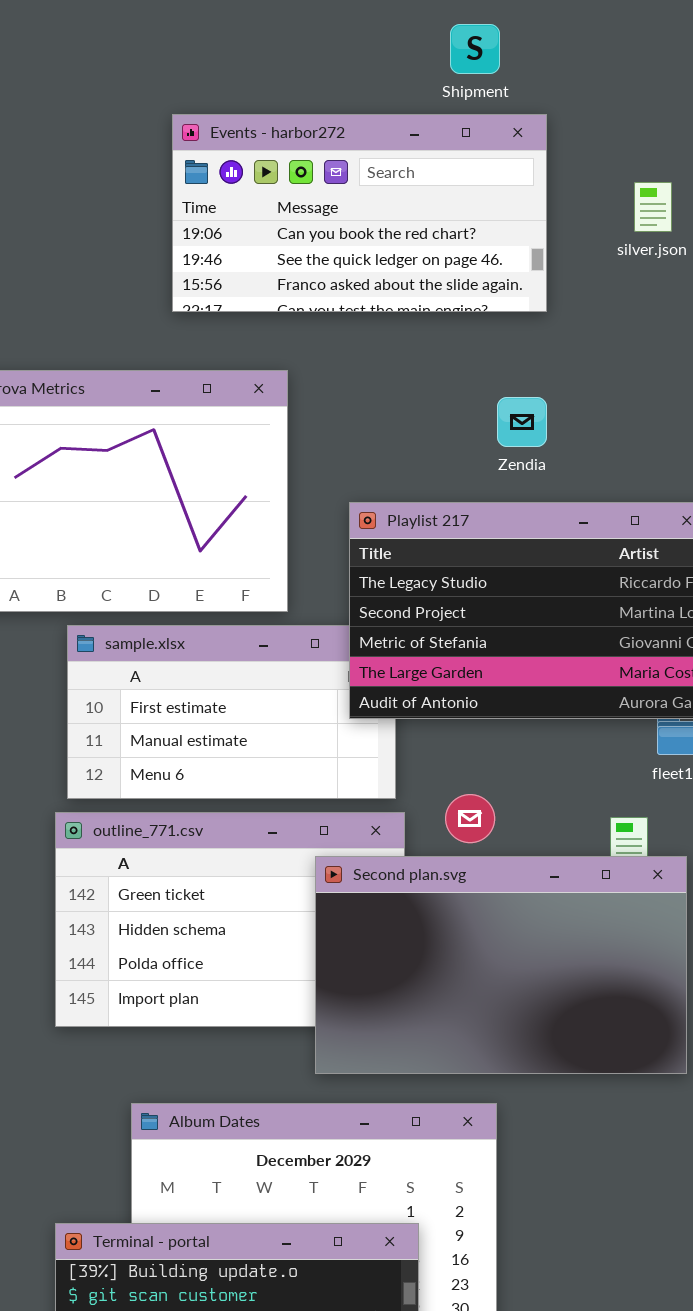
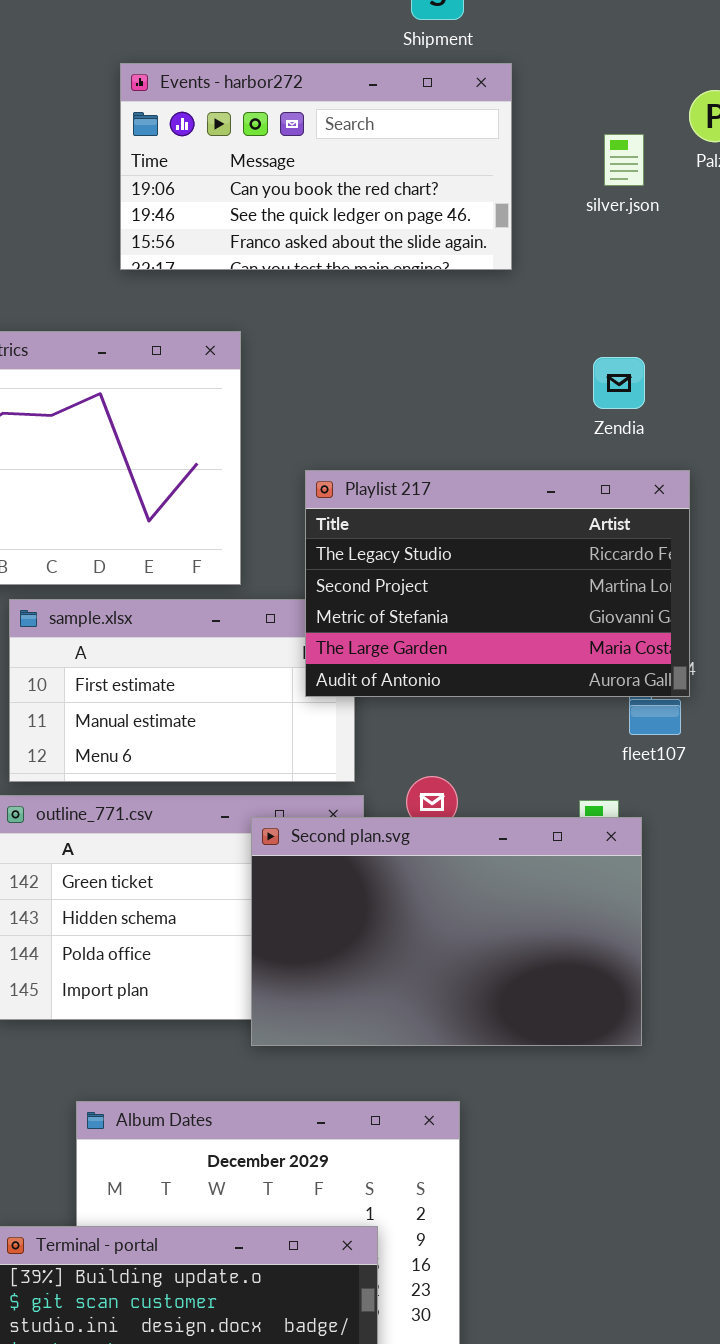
Zendia: [497,397,547,447] -> [593,357,645,409], moved
Second plan.svg: [315,856,687,1074] -> [251,817,642,1046], moved

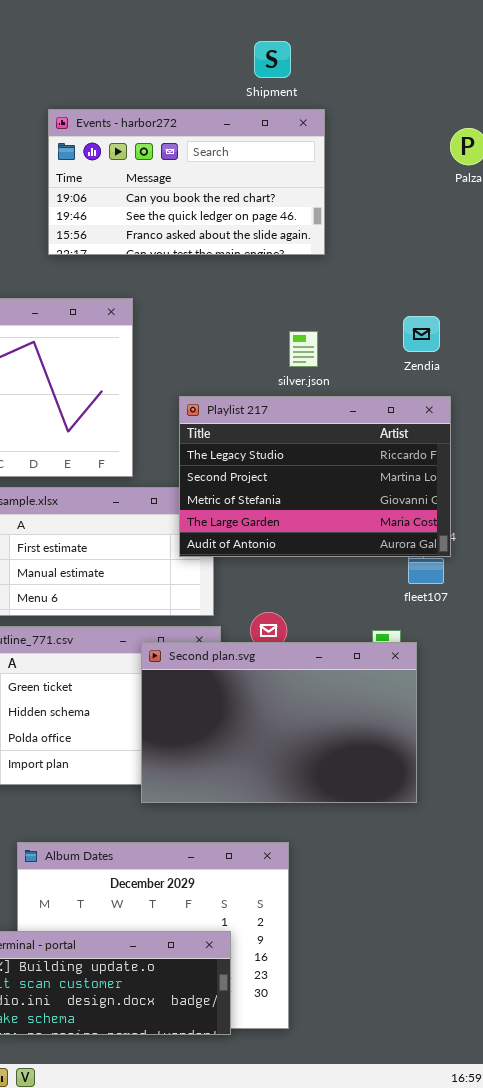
silver.json: [604,134,644,186] -> [289,331,318,367], moved
Zendia: [593,357,645,409] -> [403,316,440,352], moved

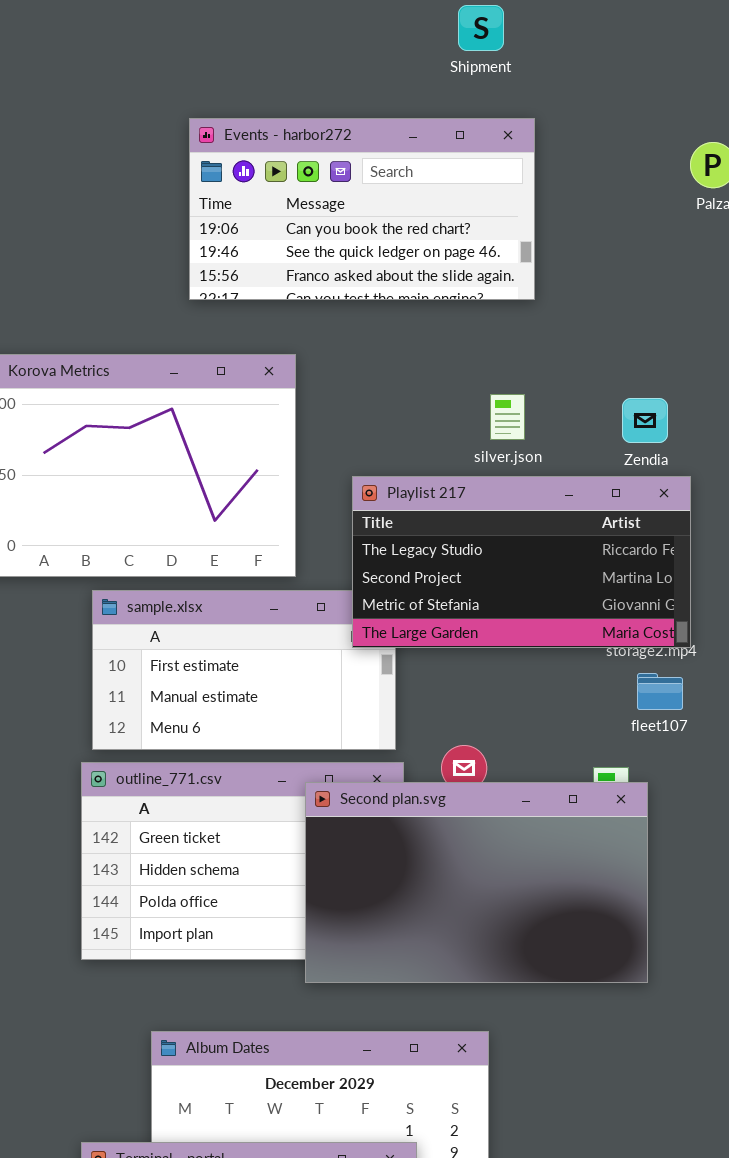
Shipment: [254,41,291,78] -> [458,5,504,51], moved
Zendia: [403,316,440,352] -> [622,398,668,443], moved
Playlist 217: [179,396,451,557] -> [352,476,691,648], resized

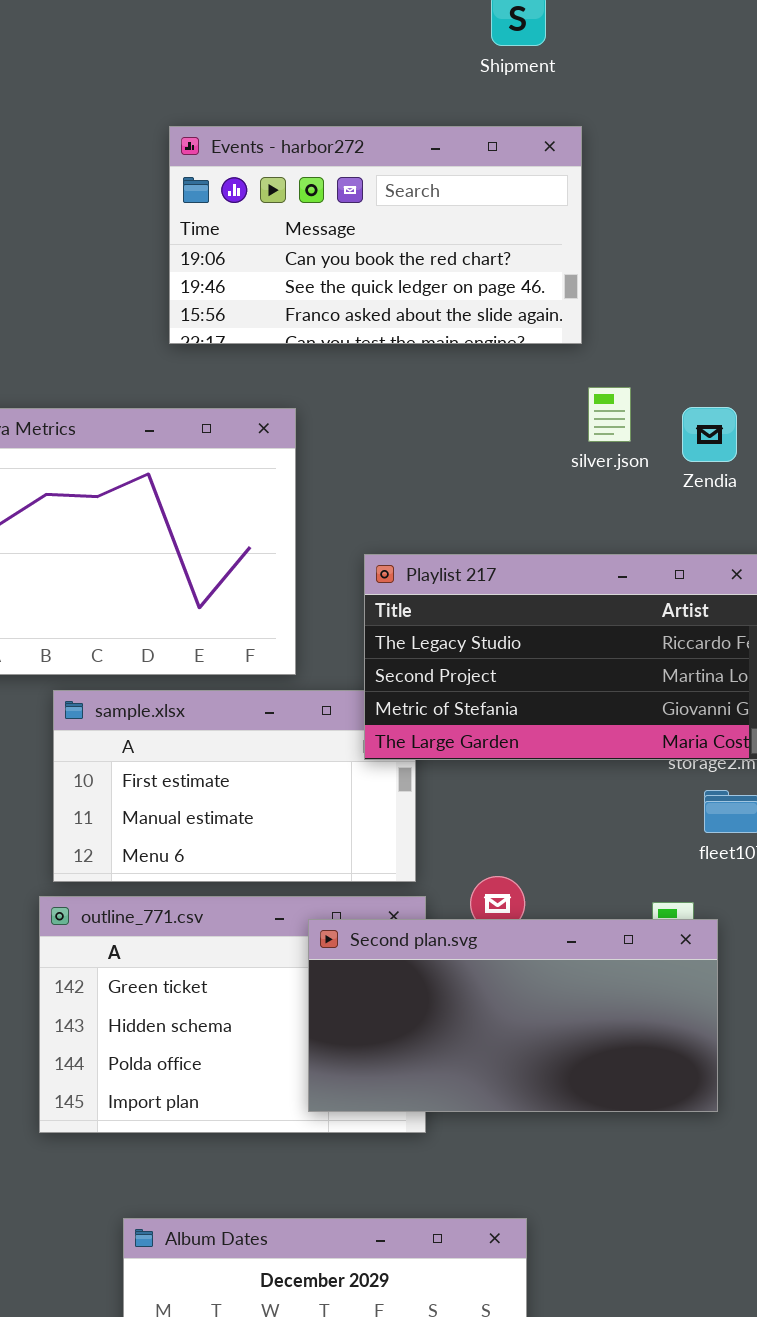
silver.json: [490,394,525,440] -> [588,387,631,442], moved
Zendia: [622,398,668,443] -> [682,407,737,462], moved
Second plan.svg: [305,782,648,983] -> [308,919,718,1112], resized

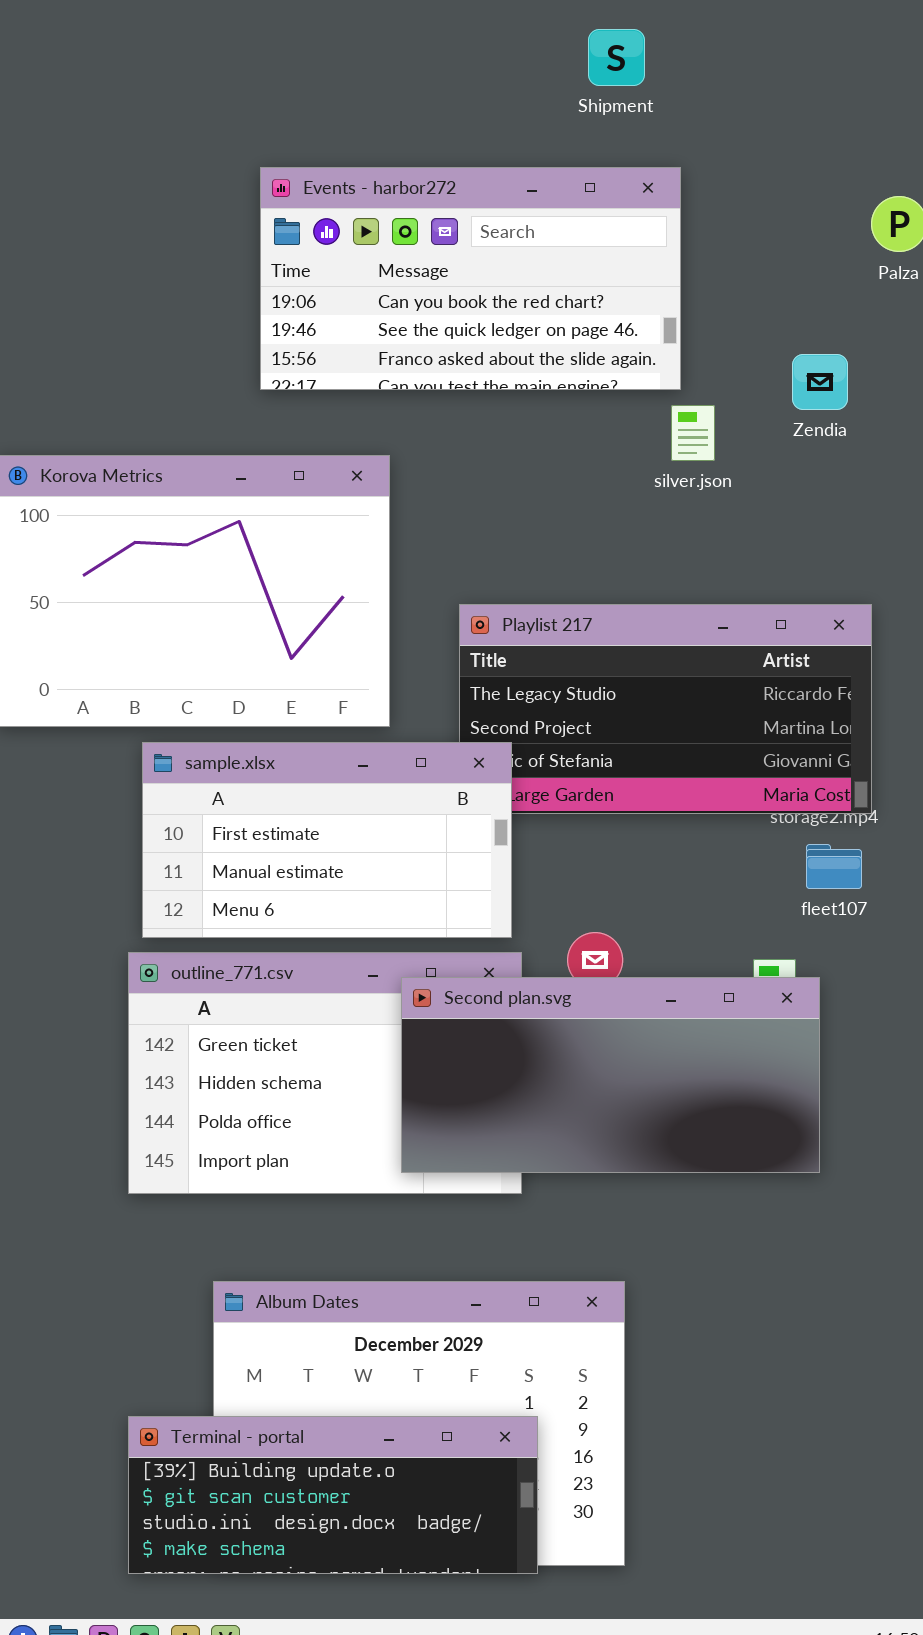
silver.json: [588,387,631,442] -> [671,405,715,461], moved
Zendia: [682,407,737,462] -> [792,354,848,410], moved
sample.xlsx: [53,690,416,882] -> [142,742,512,938], raised

